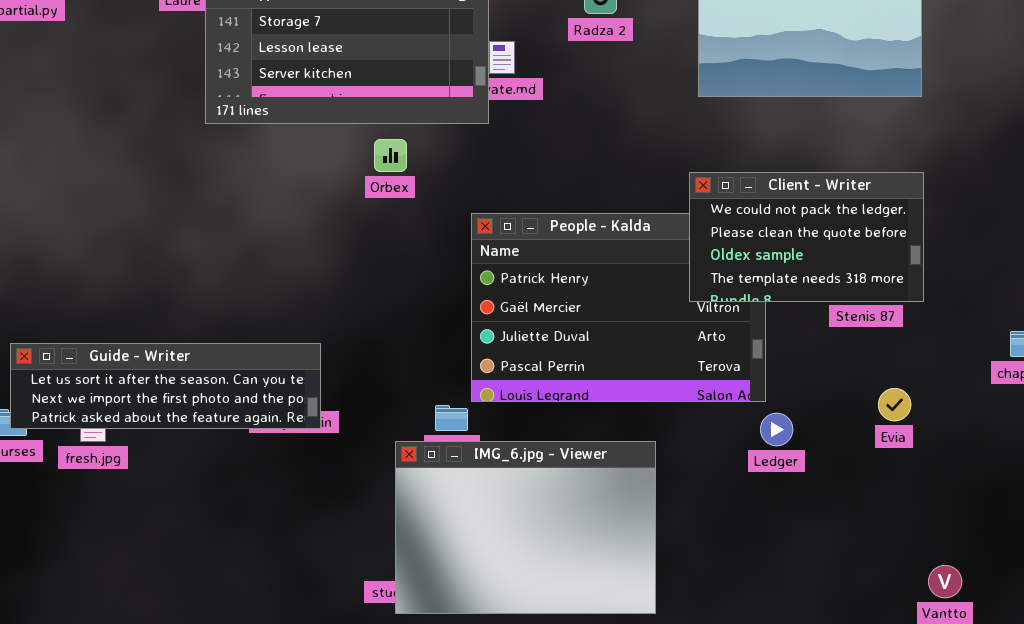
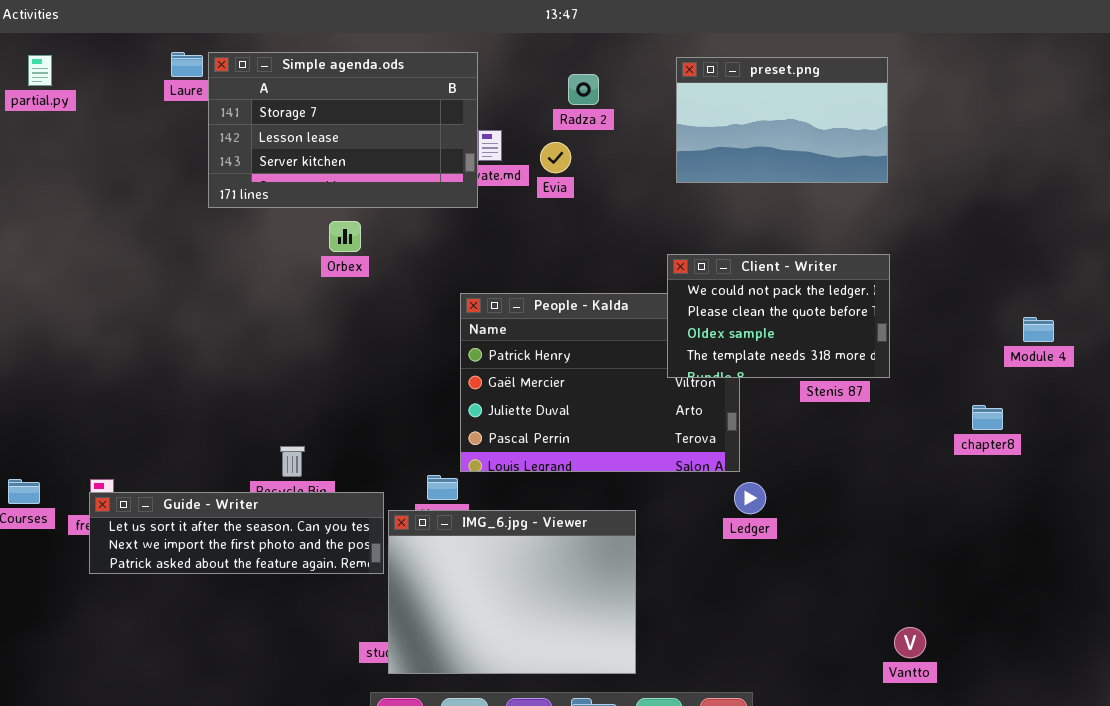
Orbex: [374,139,407,172] -> [329,221,361,252], moved
Guide - Writer: [10,343,321,429] -> [89,492,384,574], moved
Evia: [878,388,911,421] -> [540,142,571,173], moved

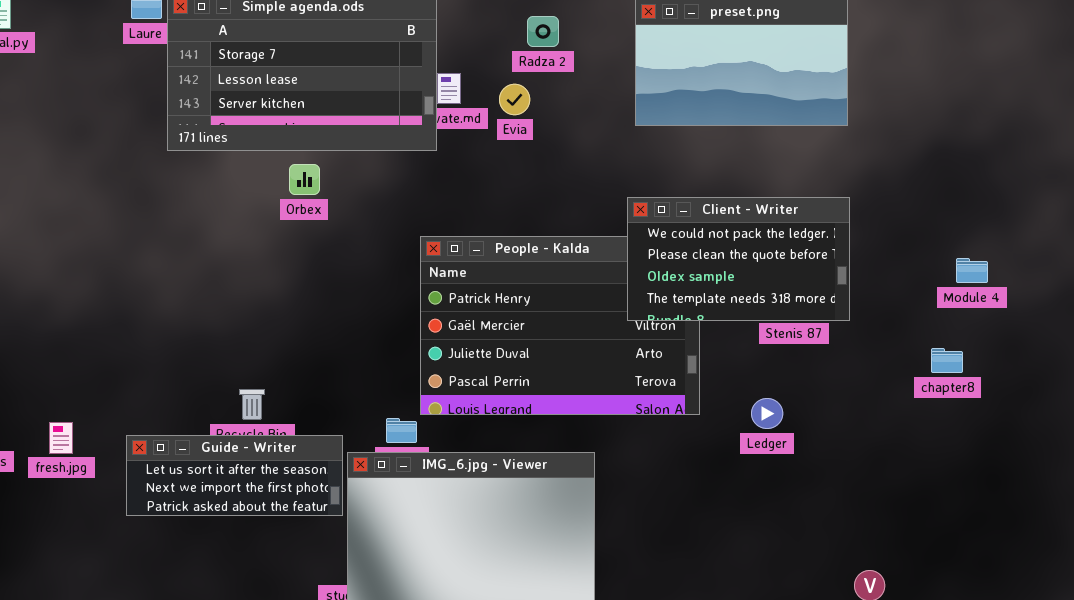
Module 4: [1023,317,1054,342] -> [956,258,988,283], moved
Ledger: [734,482,766,514] -> [751,398,783,429], moved
Guide - Writer: [89,492,384,574] -> [126,435,343,516], resized

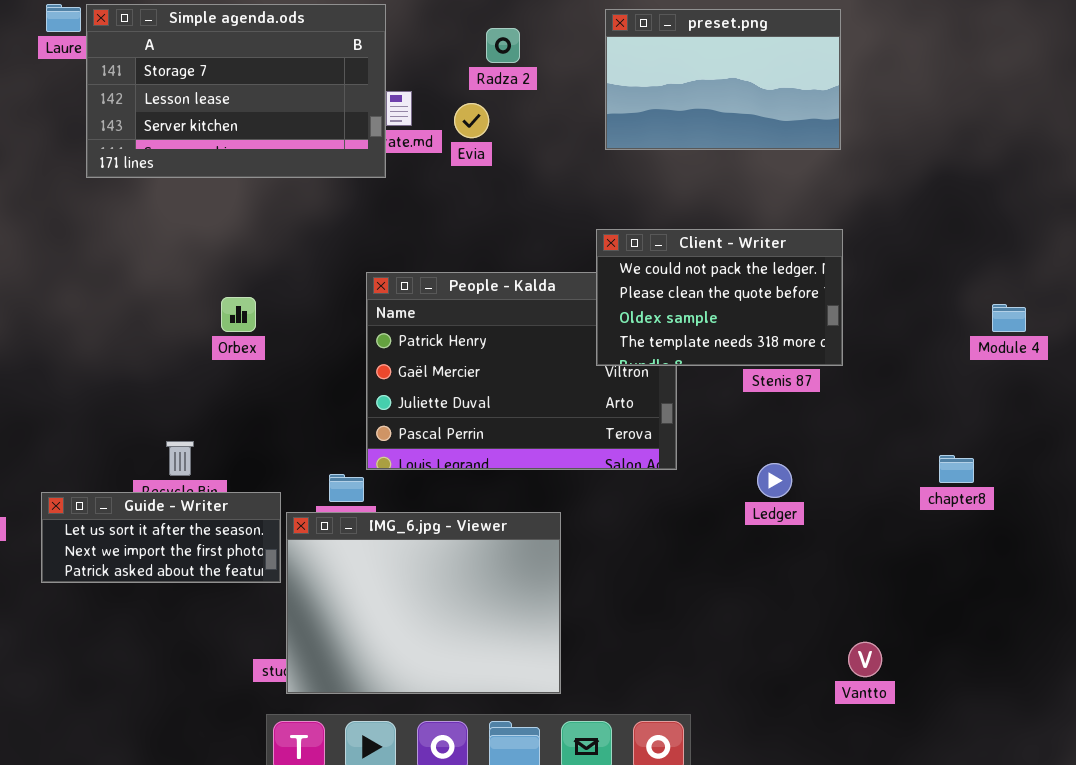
Orbex: [289,164,320,195] -> [221,297,256,332], moved
Module 4: [956,258,988,283] -> [992,304,1026,332], moved
chapter8: [931,348,963,373] -> [939,455,974,483], moved
Ledger: [751,398,783,429] -> [757,463,792,498], moved

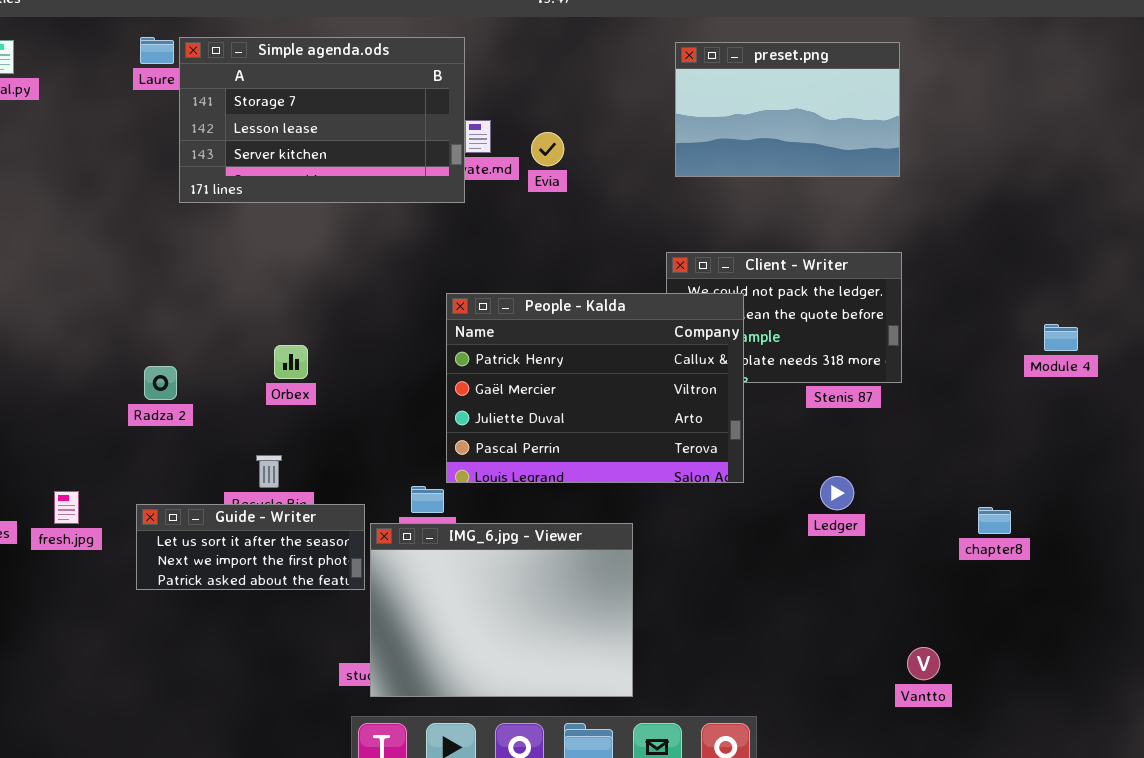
Radza 2: [486,28,520,63] -> [144,366,177,400], moved
People - Kalda: [366,272,677,470] -> [446,293,744,483], raised
Orbex: [221,297,256,332] -> [274,345,308,379], moved
chapter8: [939,455,974,483] -> [978,507,1011,534], moved

